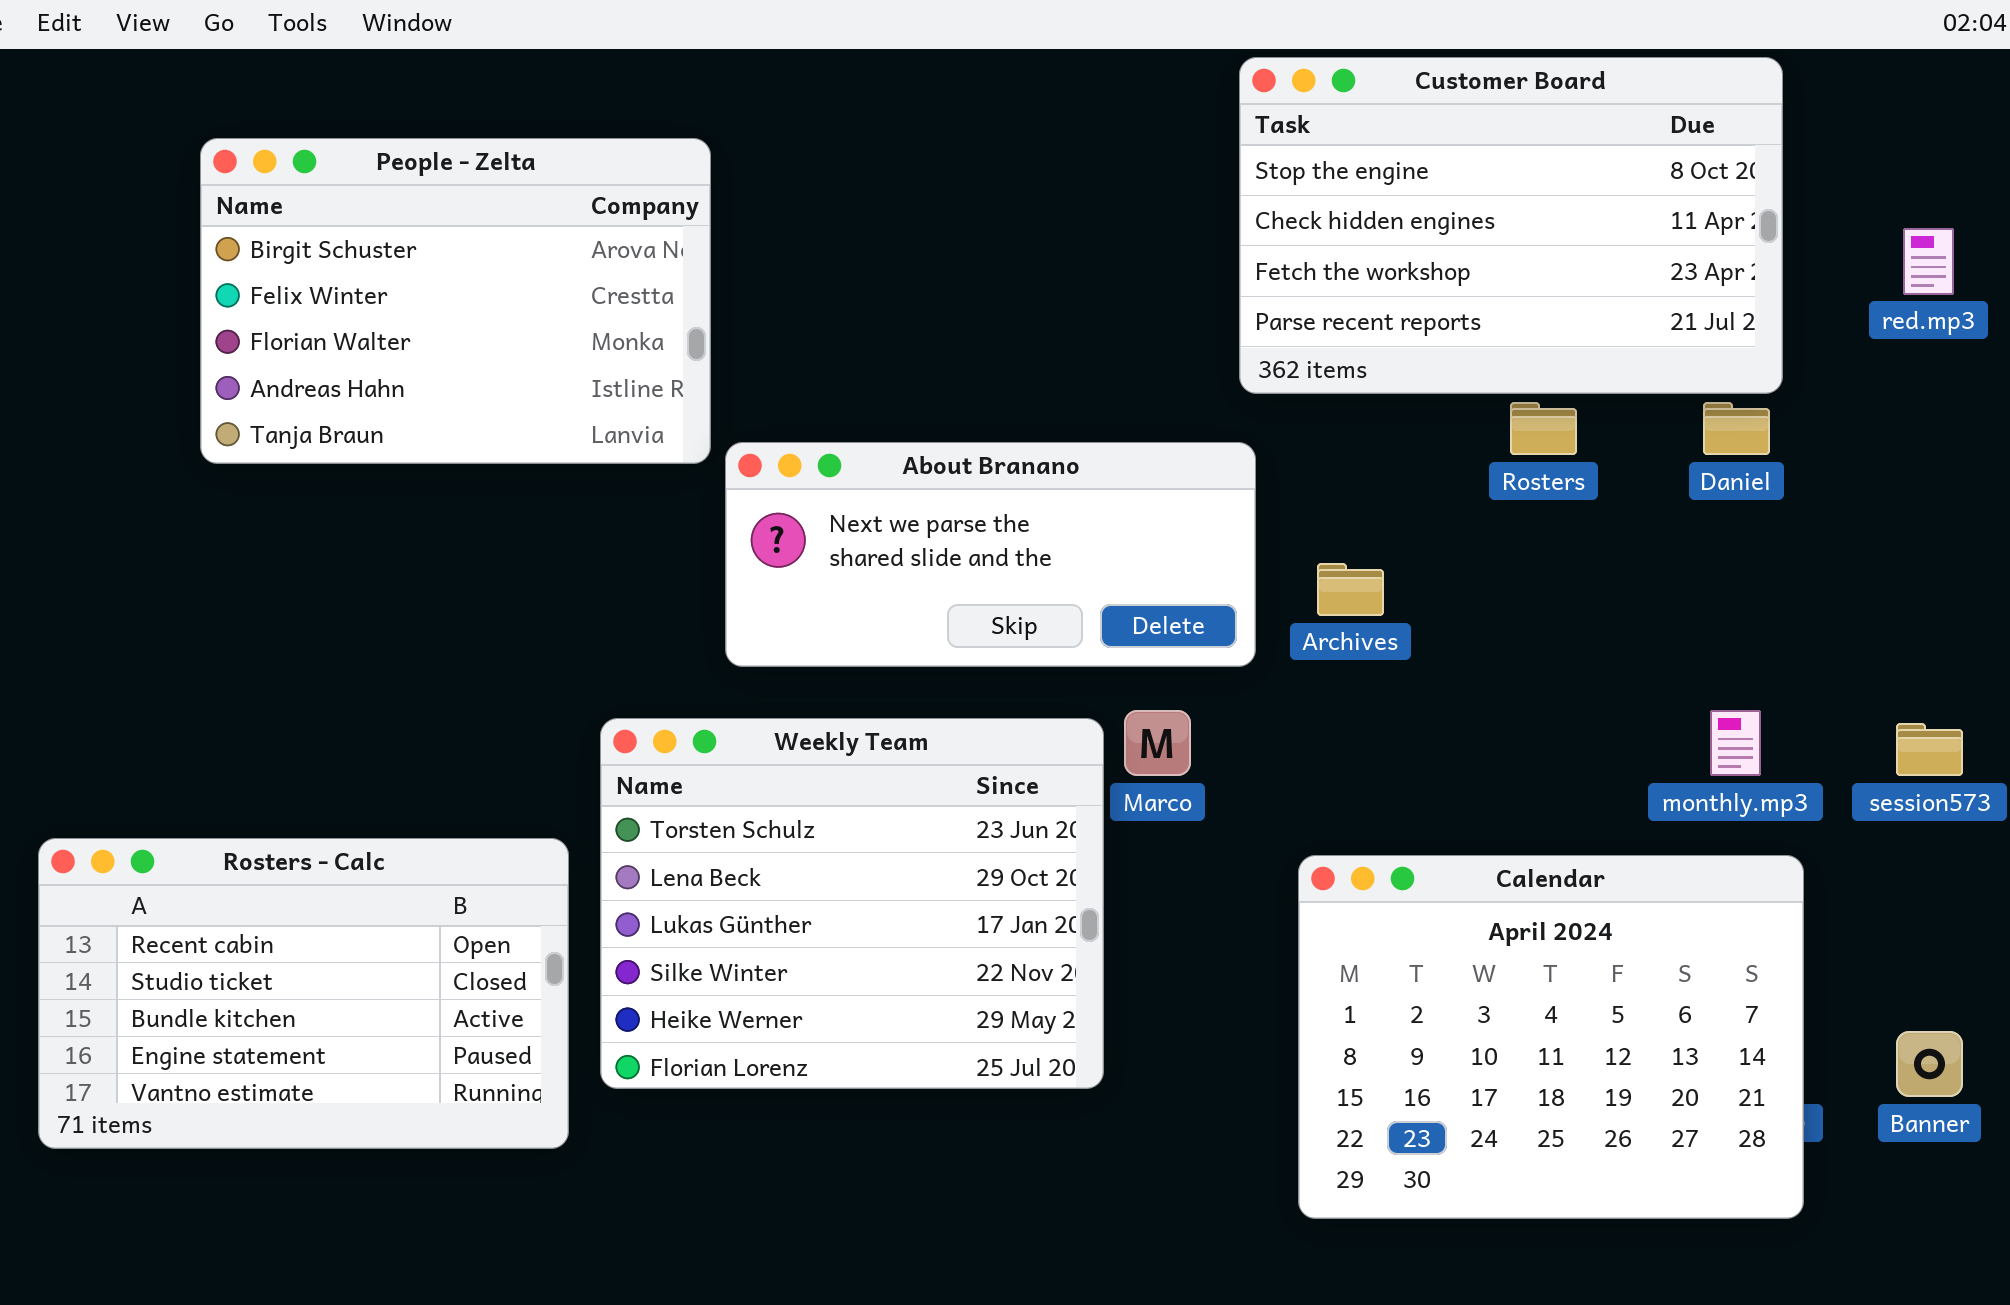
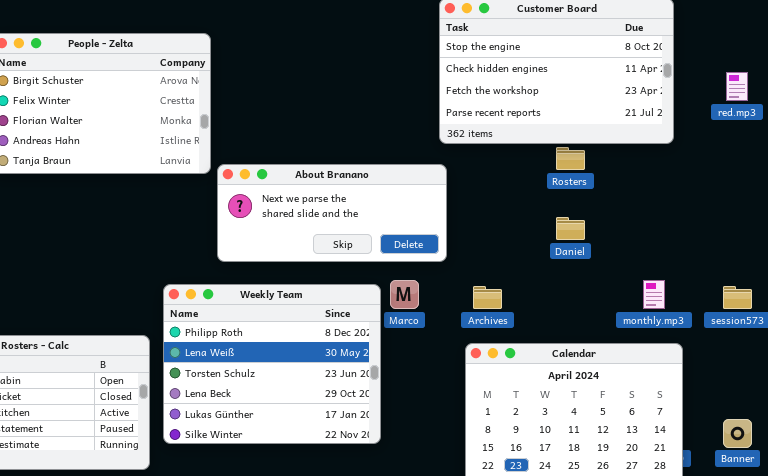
Daniel: [1703,402,1770,455] -> [556,217,585,240], moved
Archives: [1317,563,1384,616] -> [473,286,502,309], moved
Weekly Team: [600,718,1104,1089] -> [163,284,381,444], scrolled up 2 rows

